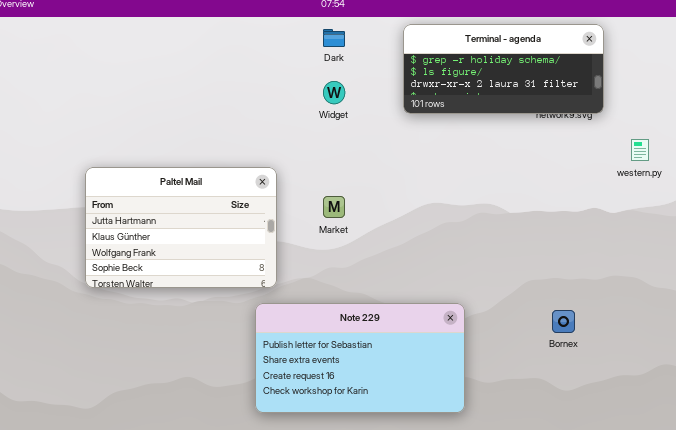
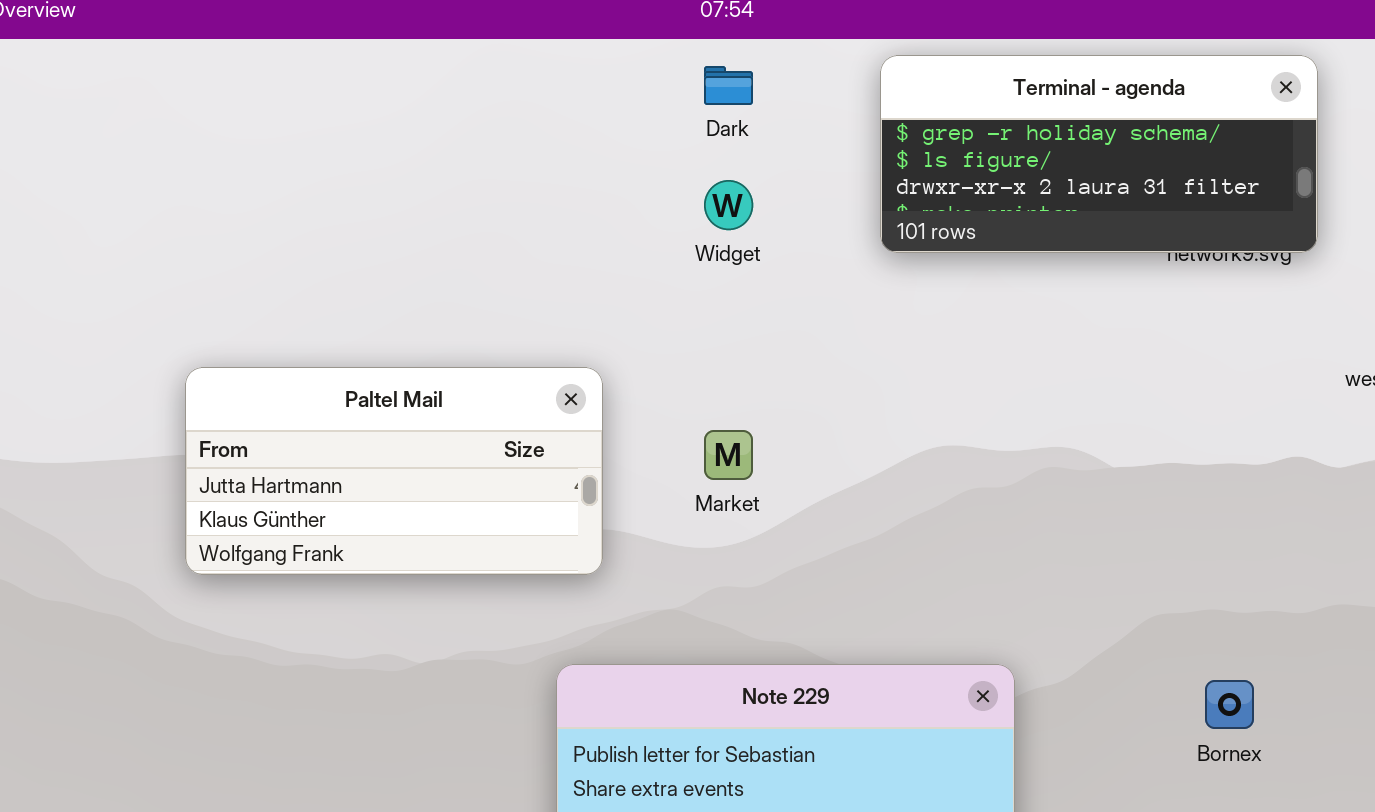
Paltel Mail: [85,167,277,288] -> [185,367,603,575], resized

